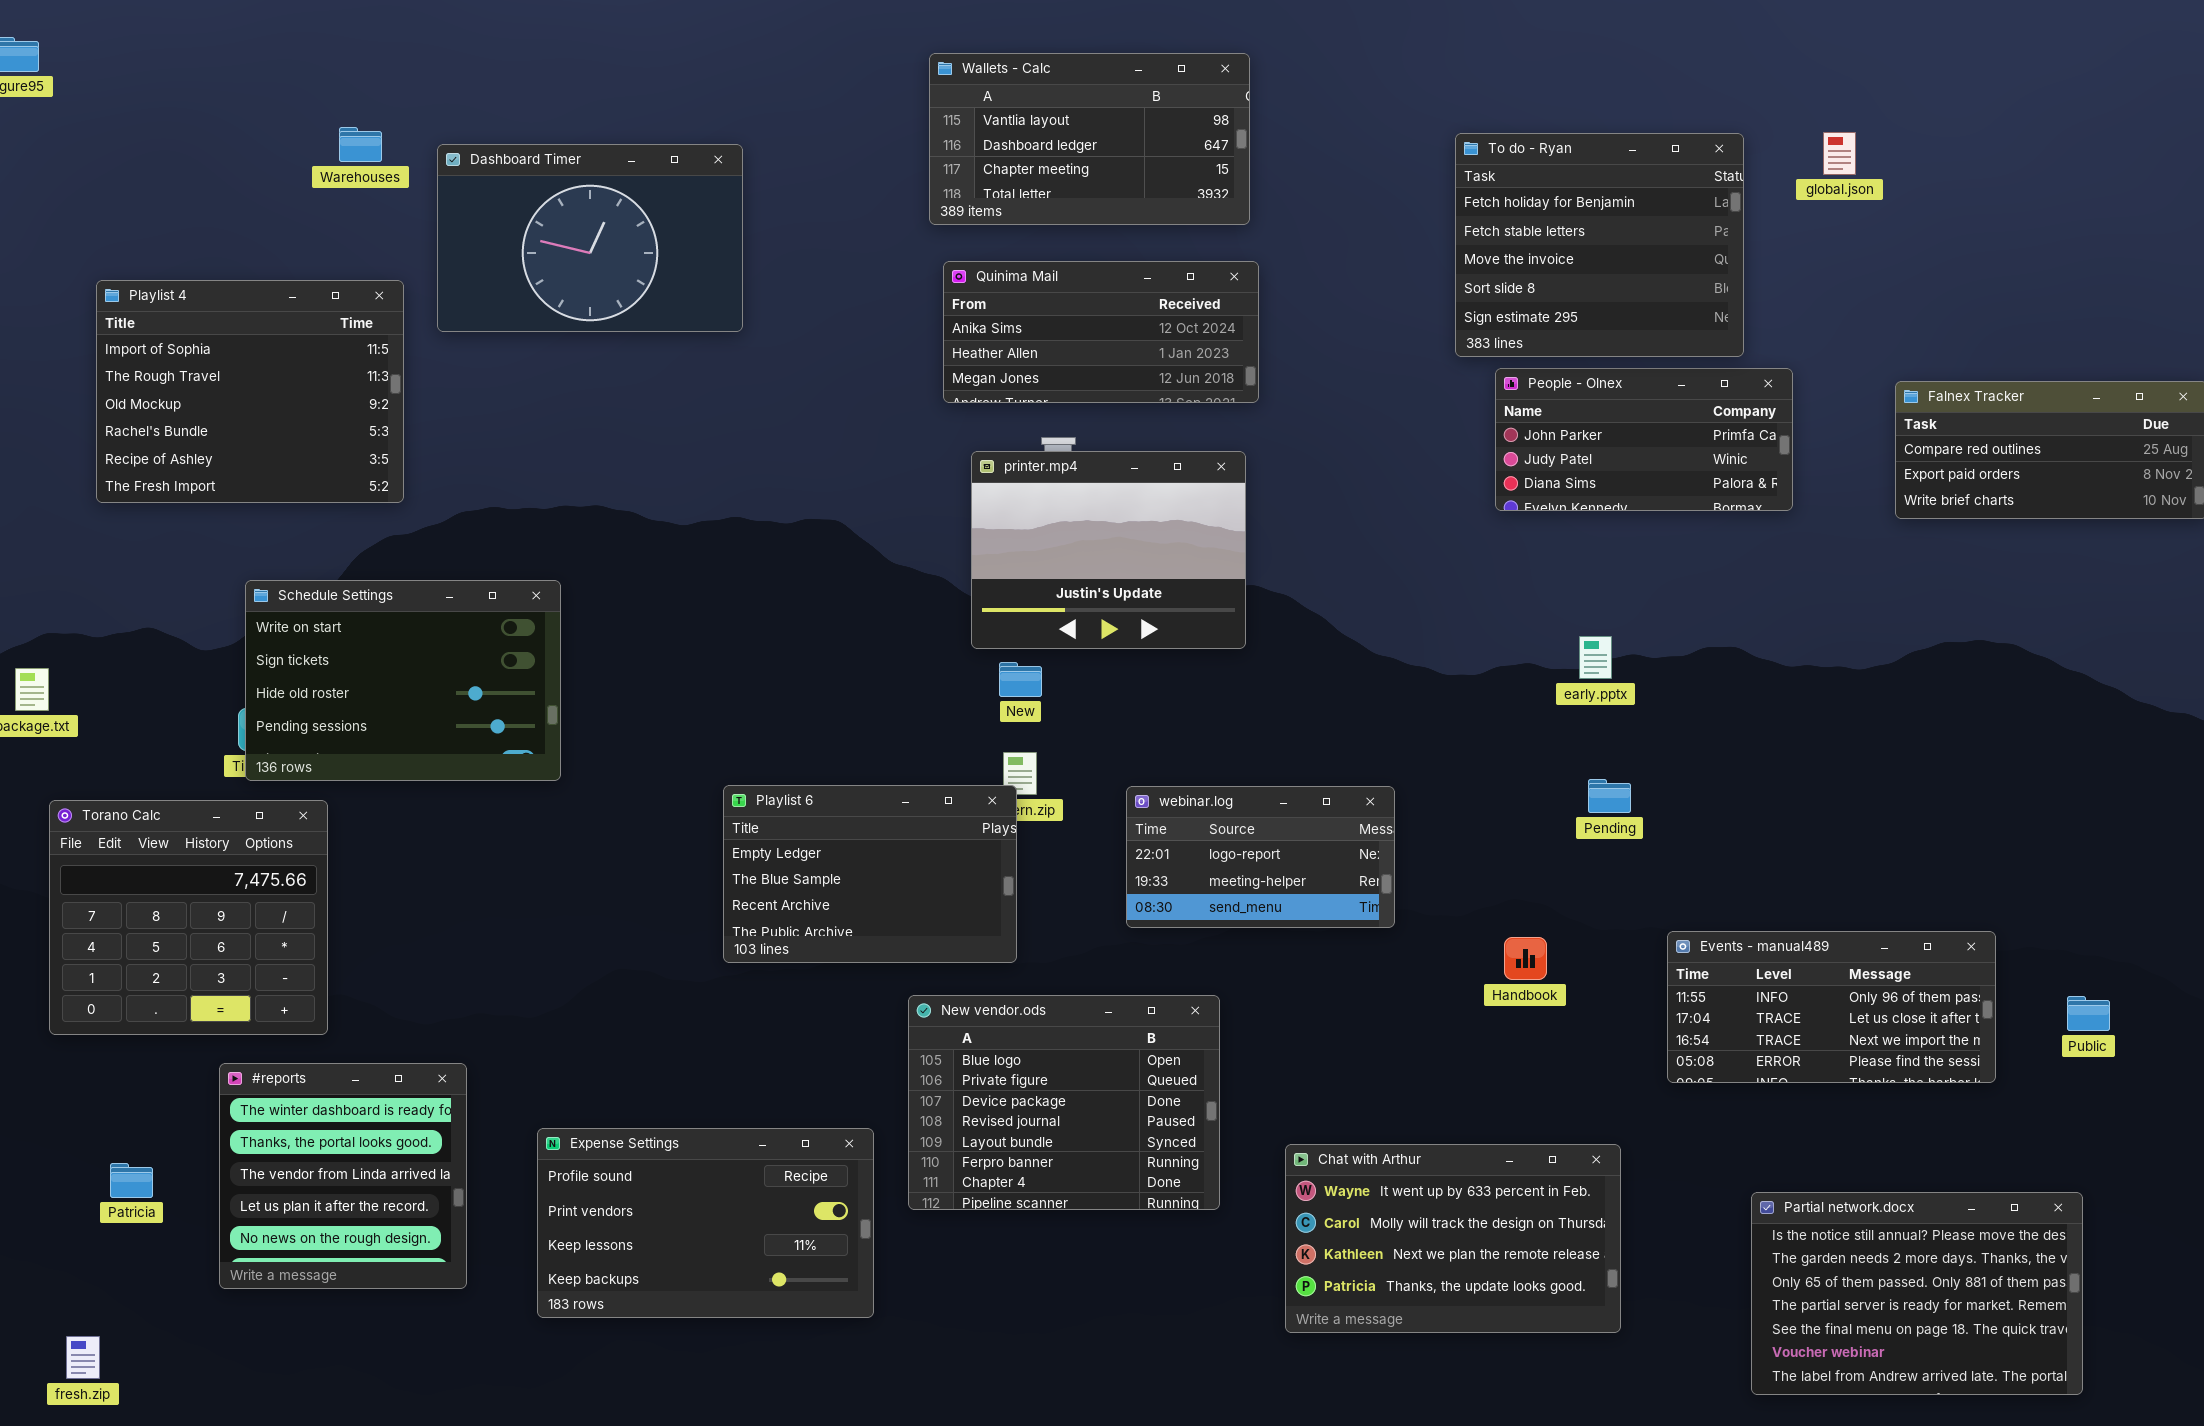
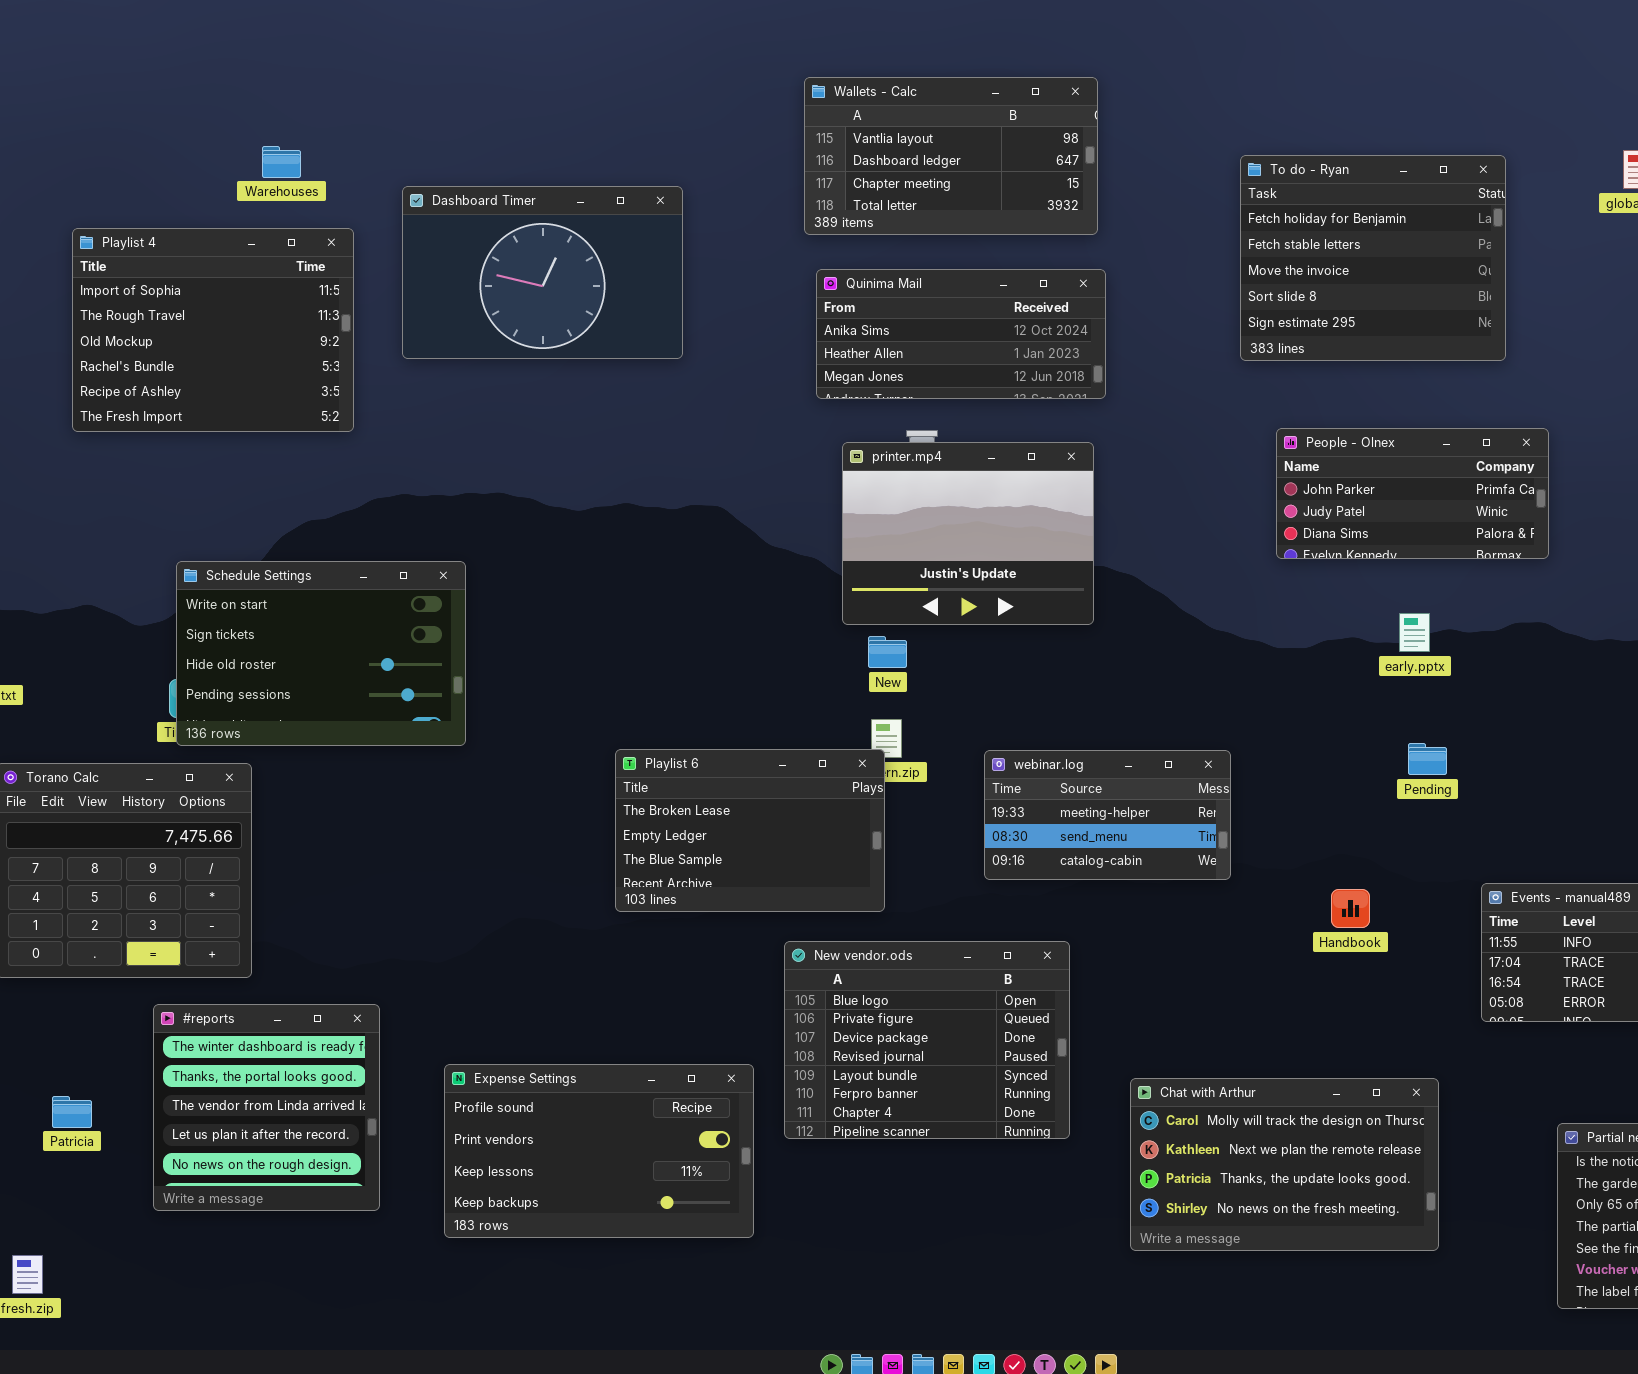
To do - Ryan: [1455,133,1744,357] -> [1240,155,1506,361], moved
Dashboard Timer: [437,144,743,332] -> [402,186,683,359], moved
Playlist 4: [96,280,404,503] -> [72,228,354,432], moved
People - Olnex: [1495,368,1793,511] -> [1276,428,1549,559], moved
Playlist 6: [723,785,1017,963] -> [615,749,885,912], scrolled up 1 row
webinar.log: [1126,786,1395,928] -> [984,750,1231,880], scrolled down 1 row
Chat with Arthur: [1285,1144,1621,1333] -> [1130,1078,1439,1251], scrolled down 1 row

